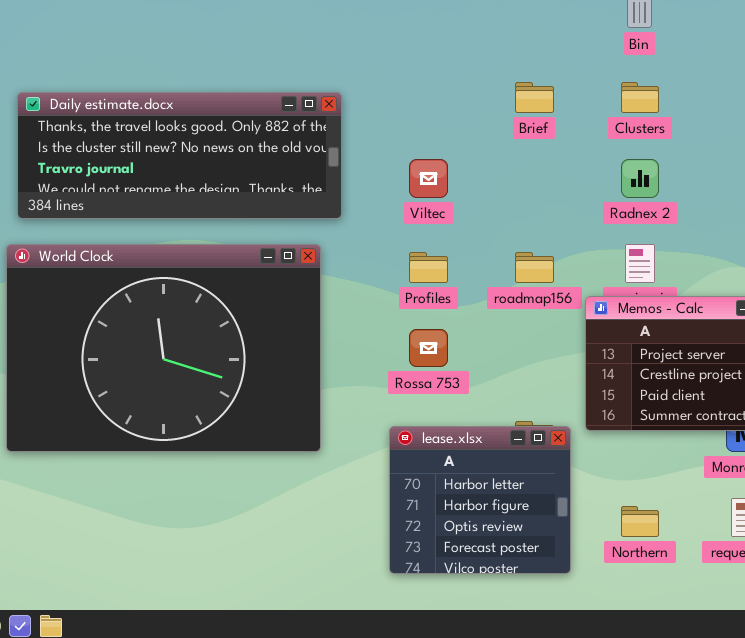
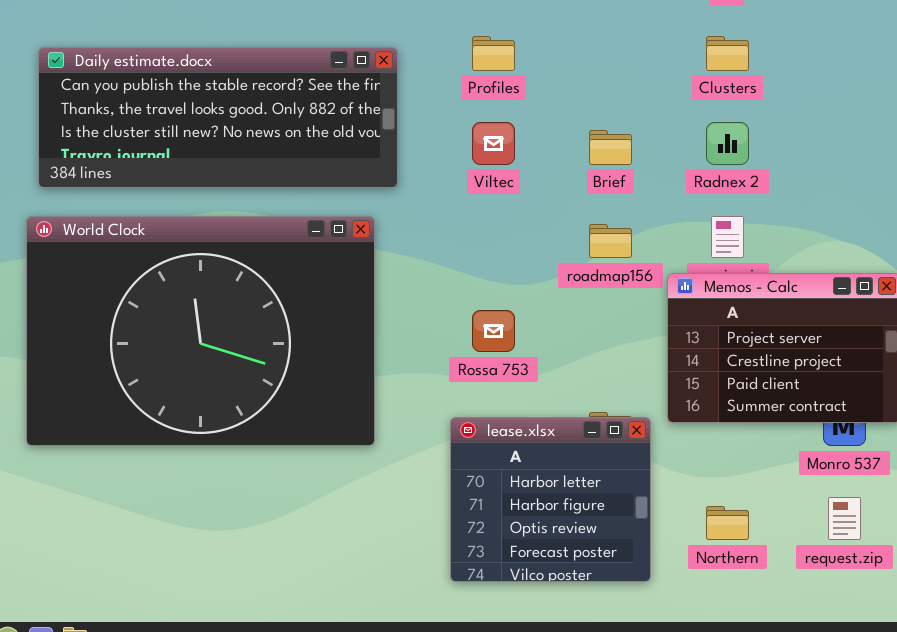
Brief: [515,82,554,113] -> [589,130,632,165], moved
Daily estimate.docx: [17,92,342,219] -> [38,47,398,188], scrolled up 1 row
Profiles: [409,252,448,283] -> [472,36,515,71], moved

